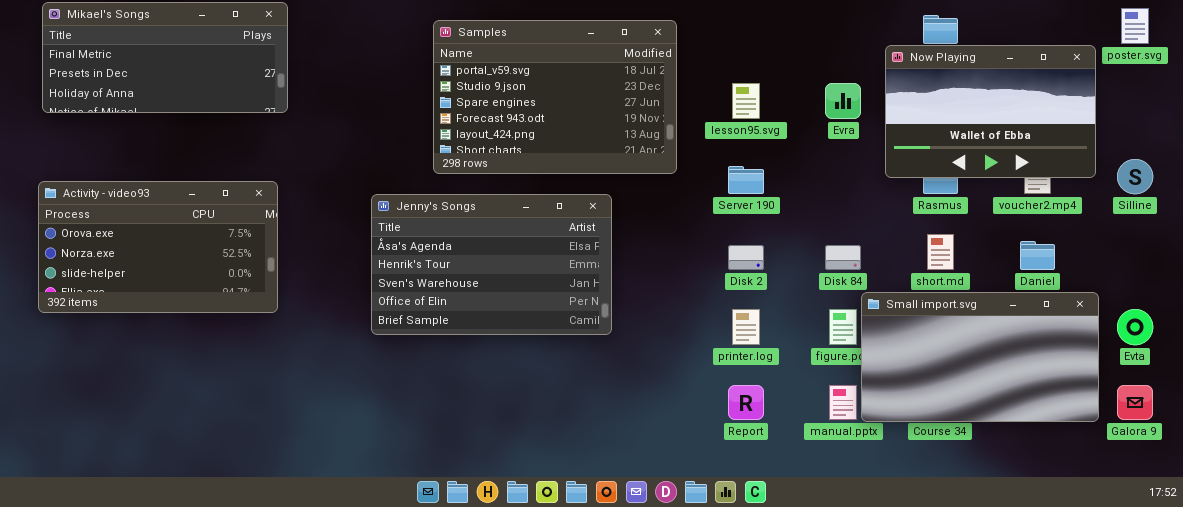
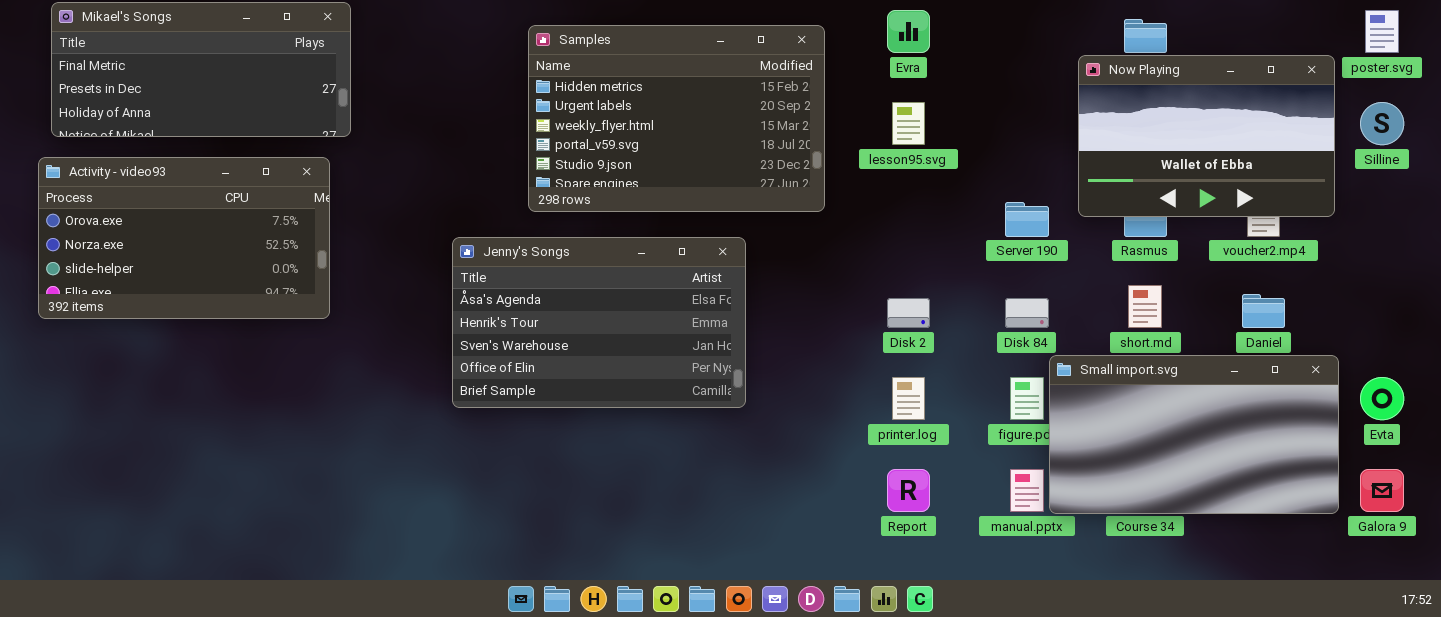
Samples: [433,20,677,174] -> [528,25,825,212], scrolled up 3 rows
Evra: [825,83,861,119] -> [887,10,930,53], moved
Silline: [1117,159,1153,194] -> [1360,102,1404,145], moved
Server 190: [728,166,764,194] -> [1005,202,1049,237], moved
Activity - video93: [38,181,278,313] -> [38,157,330,319], moved

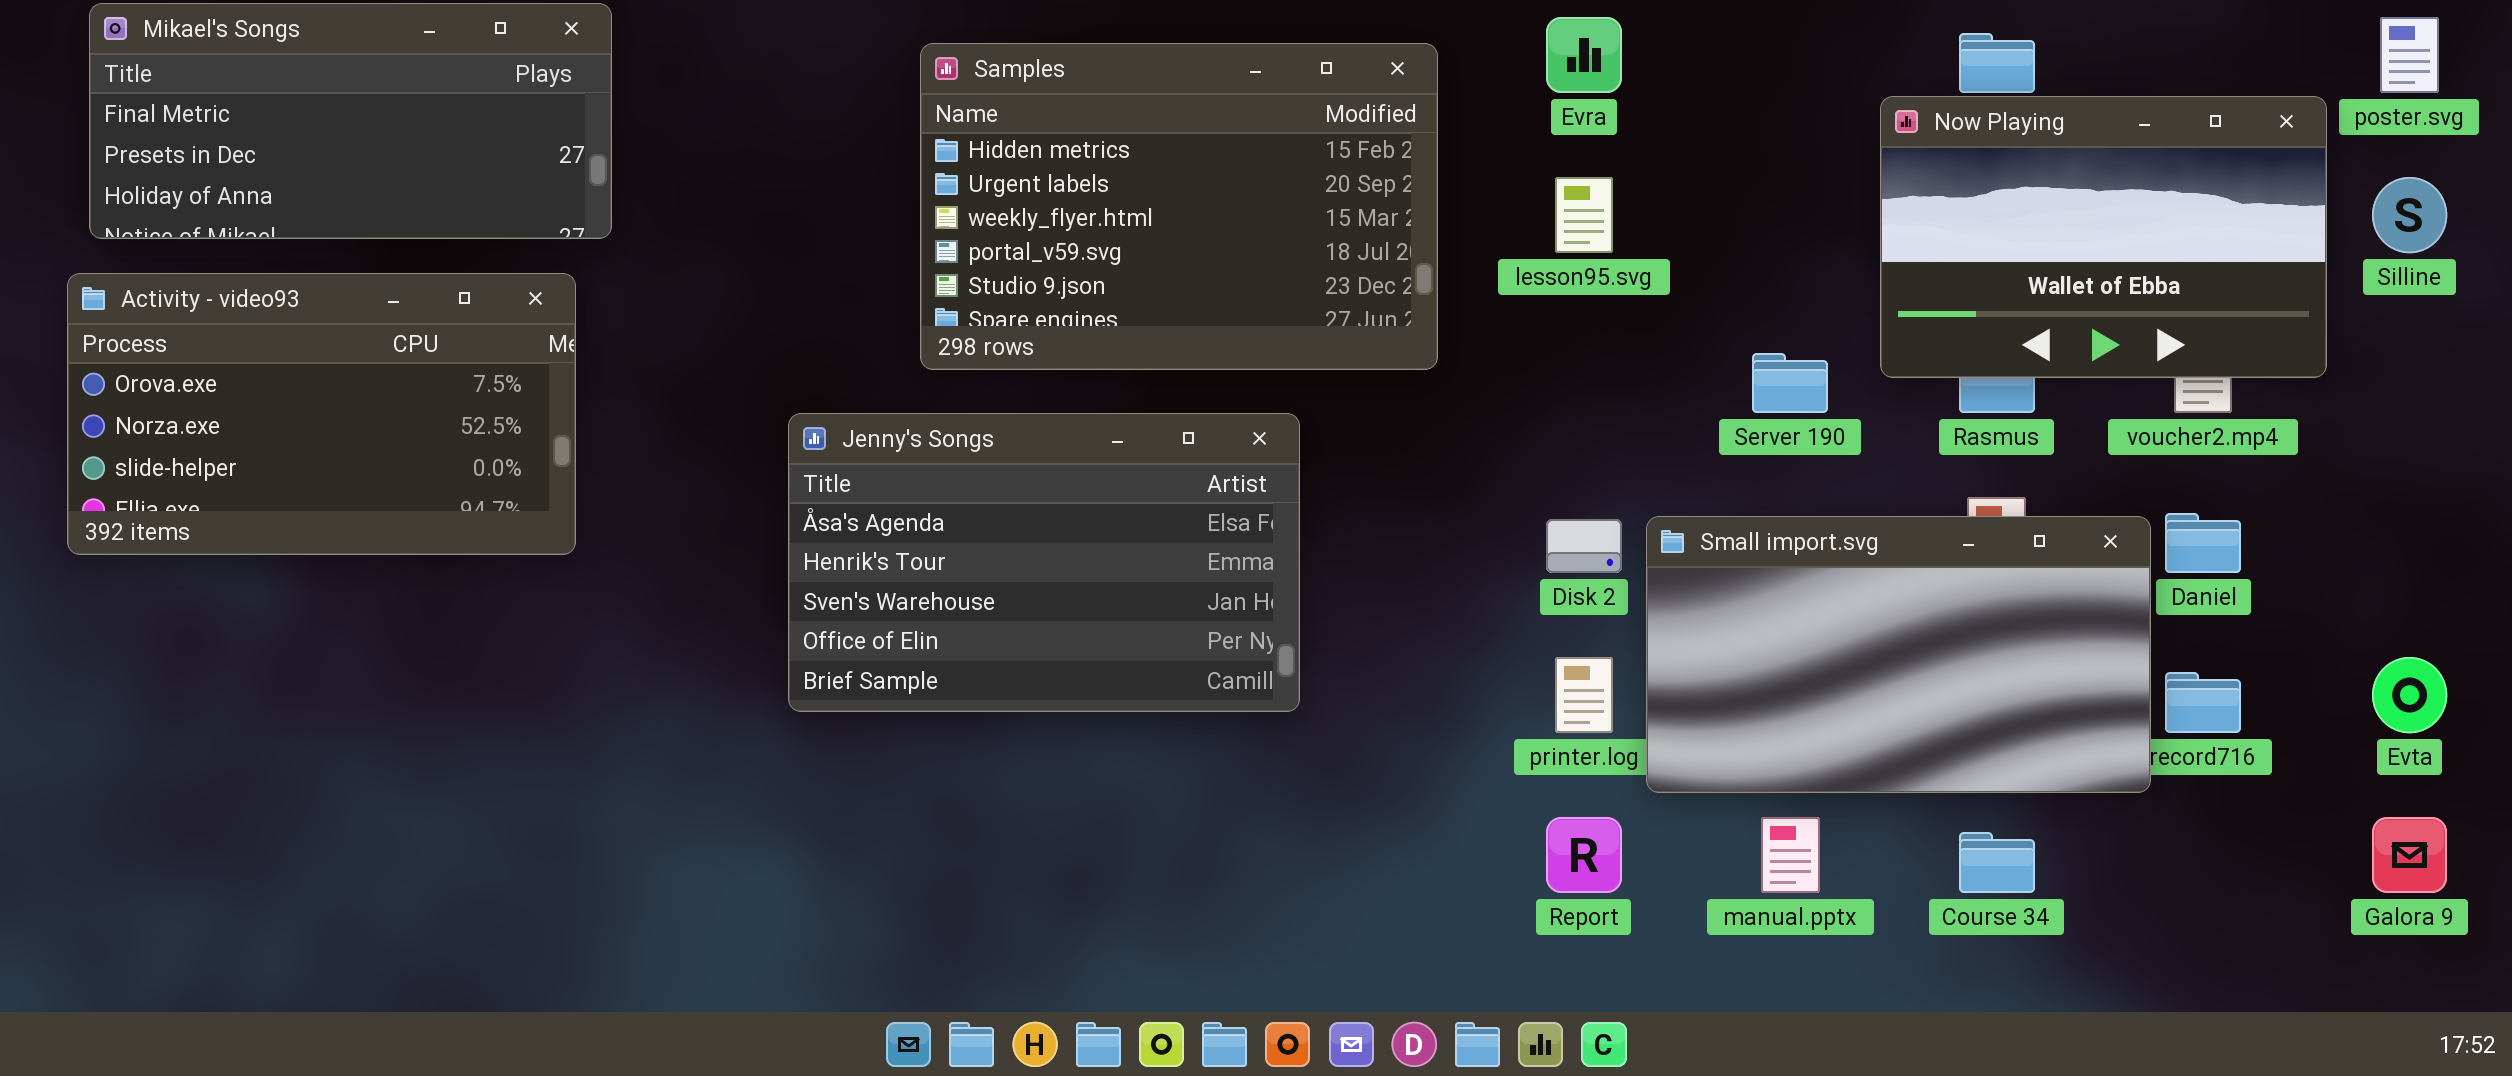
Small import.svg: [1049,355,1339,514] -> [1646,516,2151,793], moved

